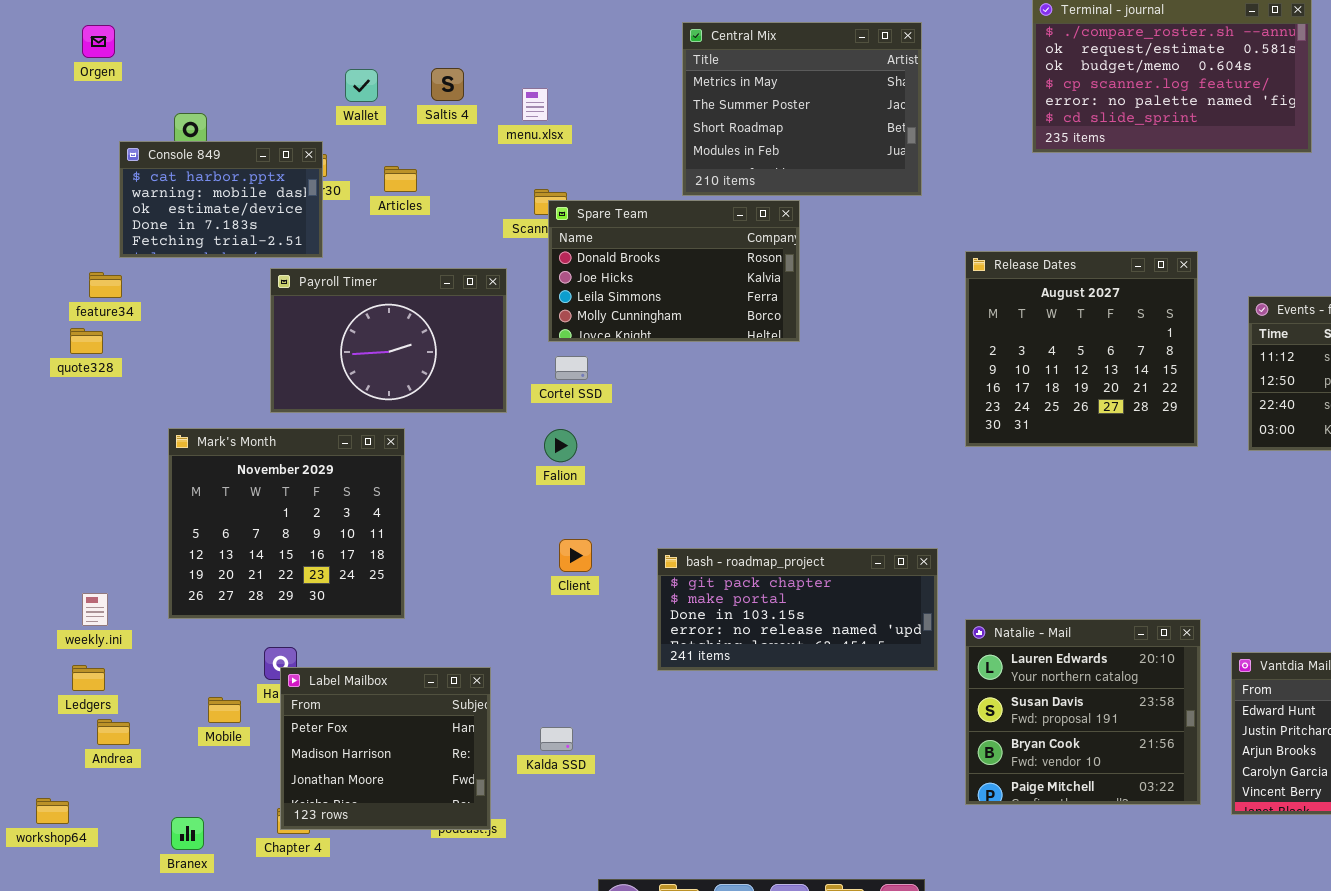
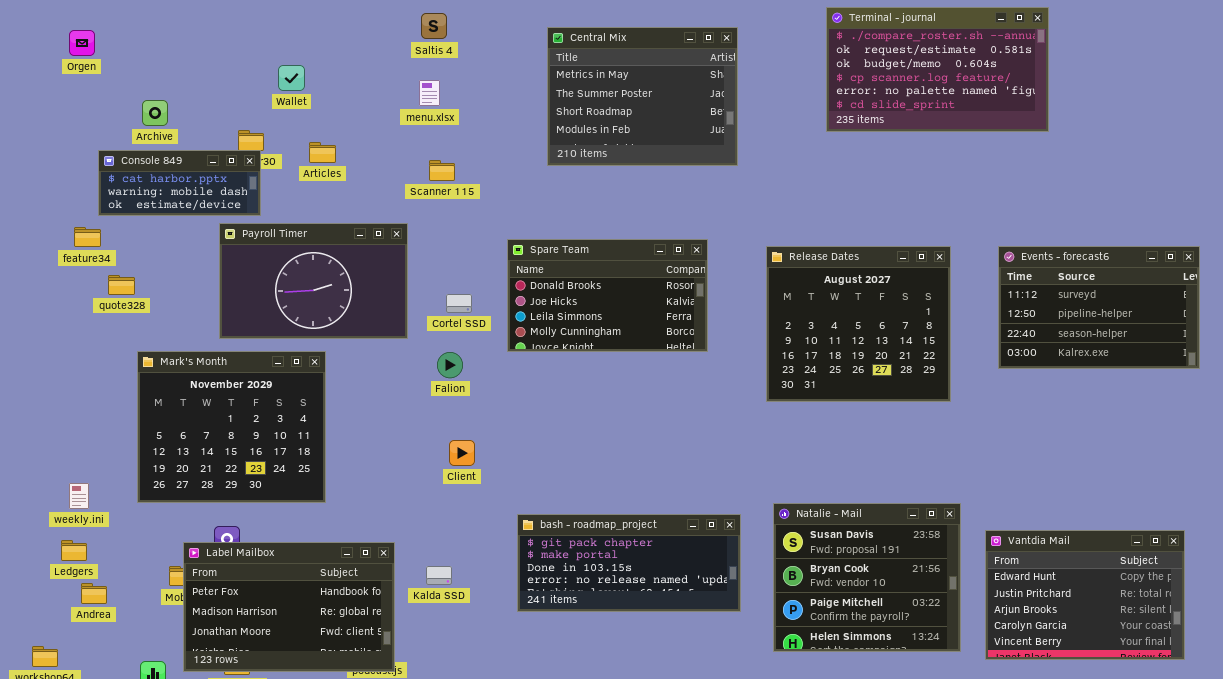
Saltis 4: [431,68,464,101] -> [421,13,447,39], moved
Console 849: [119,141,323,258] -> [98,150,261,216], resized
Spare Team: [548,200,800,342] -> [507,239,708,352], moved
Release Dates: [965,251,1198,447] -> [766,246,951,402], moved
quote328: [70,328,103,354] -> [108,275,135,295], moved
bash - roadmap_project: [657,548,938,671] -> [517,514,741,612], moved
Natalie - Mail: [965,619,1201,805] -> [773,503,961,652], scrolled down 1 row
Label Mailbox: [280,667,491,830] -> [183,542,395,672], resized
Kalda SSD: [540,727,573,751] -> [426,566,452,585], moved

